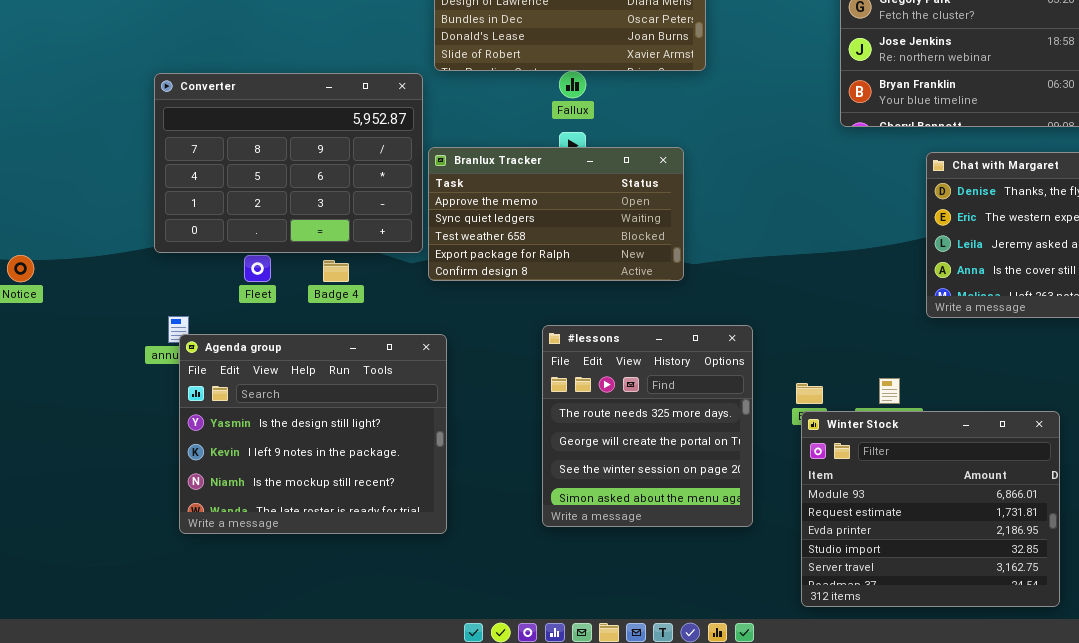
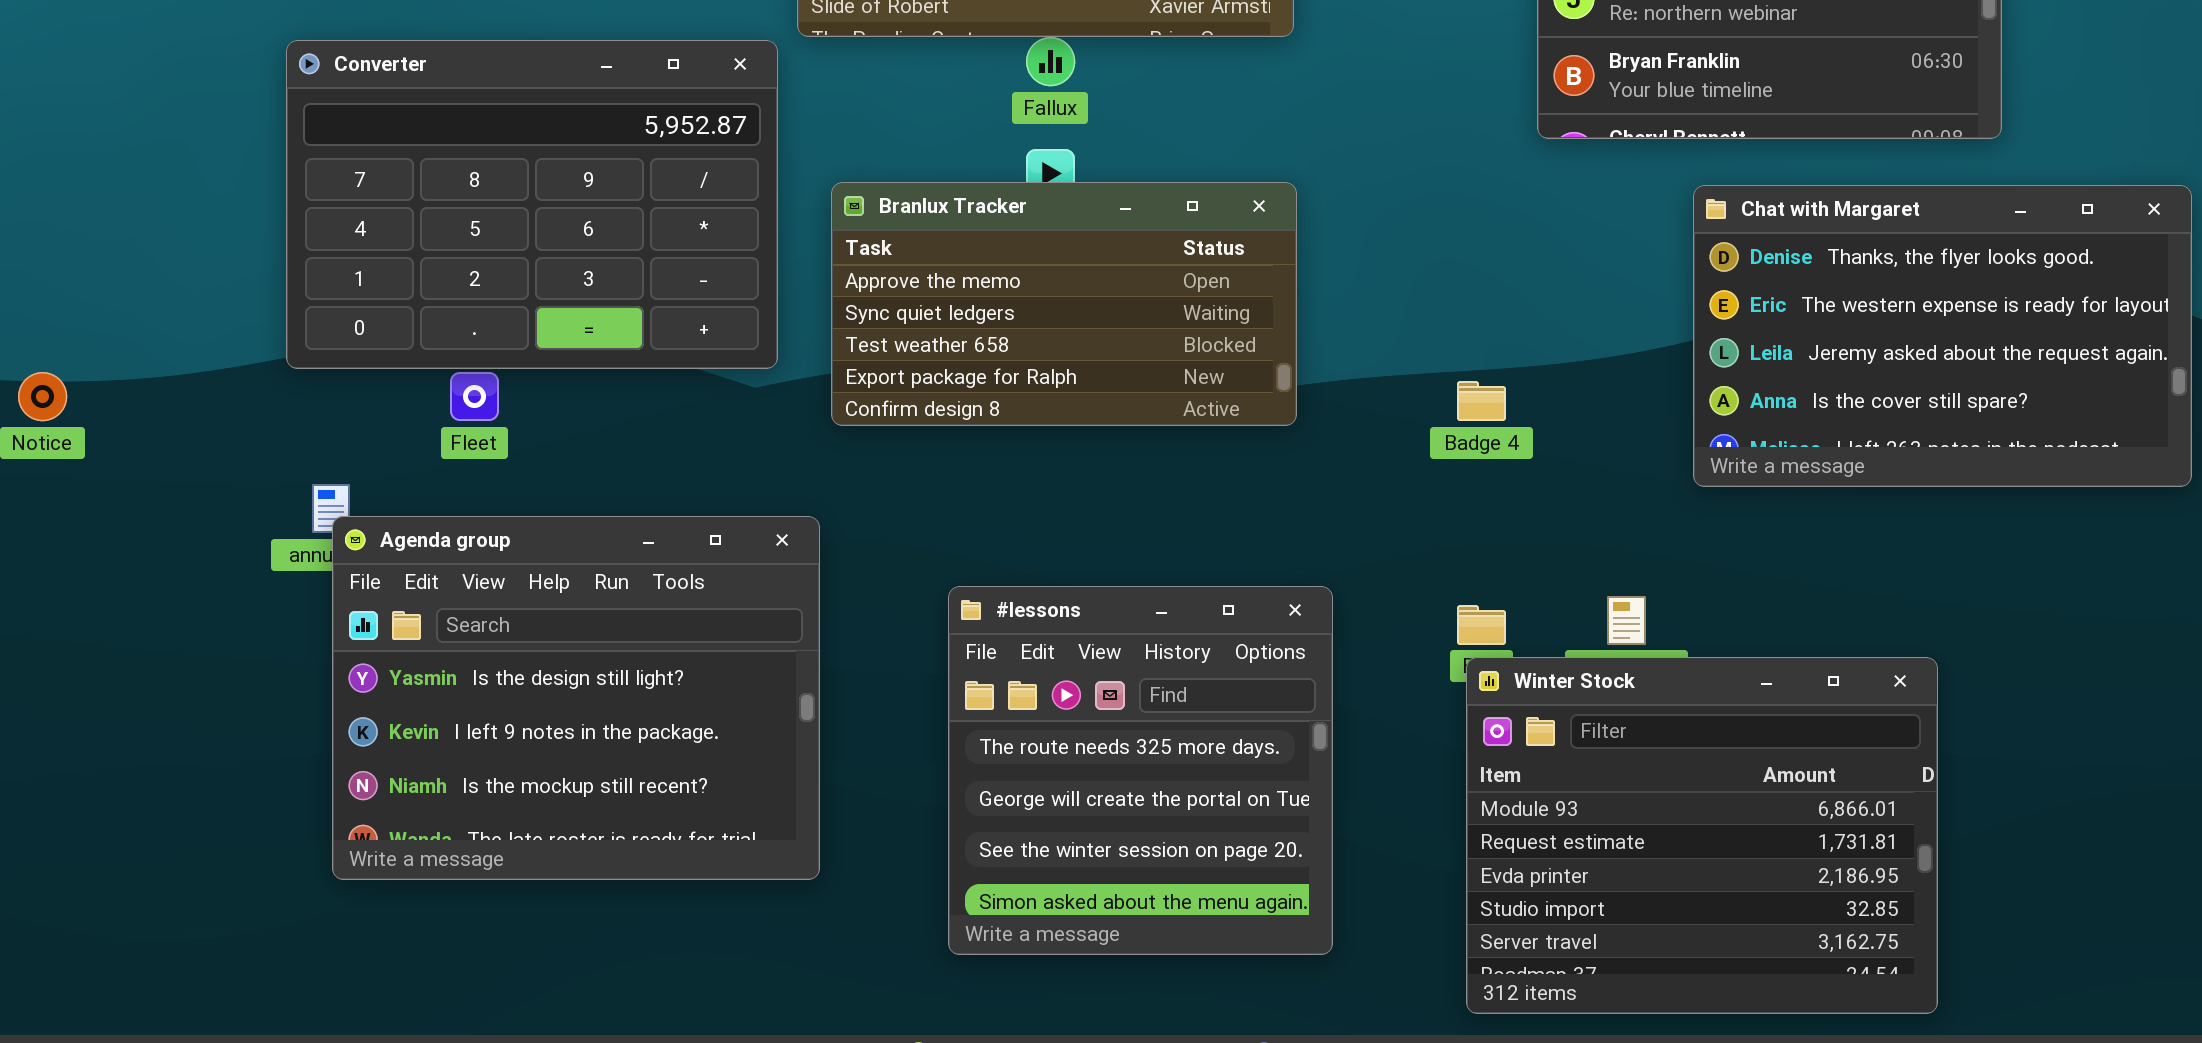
Branlux Tracker: [428,147,684,281] -> [831,182,1297,426], moved
Badge 4: [323,260,349,282] -> [1457,381,1506,421], moved
#lessons: [542,325,753,527] -> [948,586,1333,955], moved

